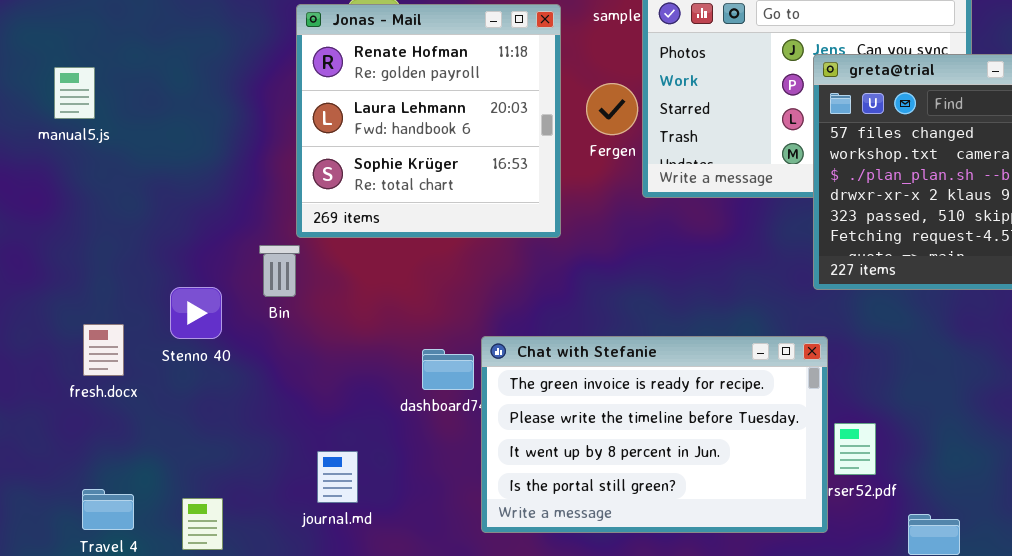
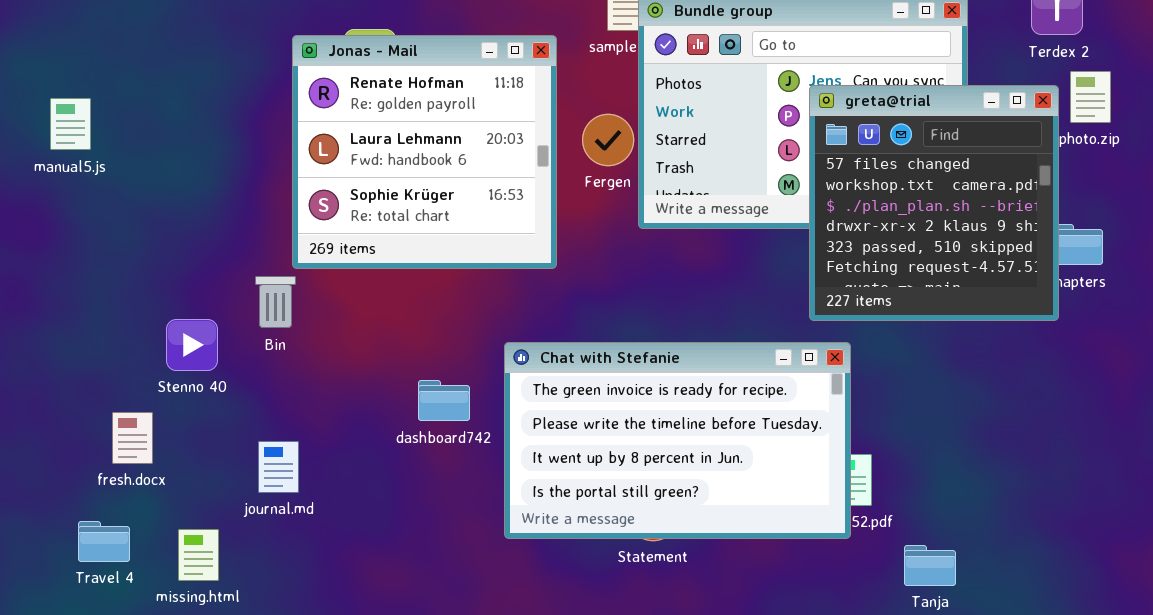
fresh.docx: [83,324,124,376] -> [112,412,153,464], moved
Chat with Stefanie: [481,336,828,533] -> [504,342,851,539], moved
journal.md: [317,451,358,503] -> [258,441,299,493], moved

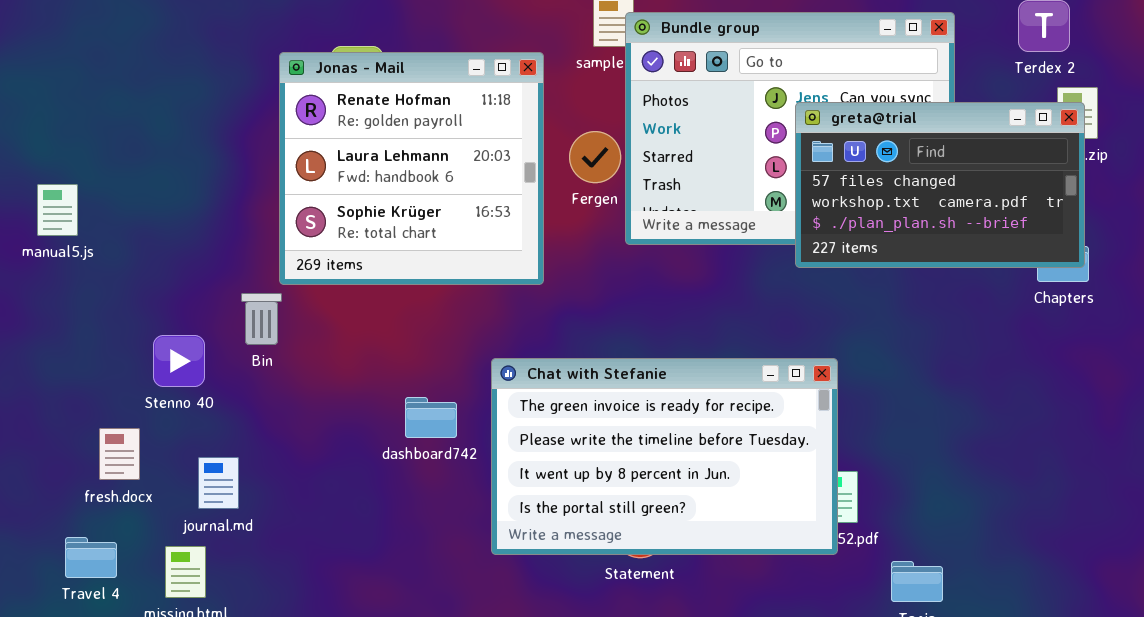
greta@trial: [809,85,1059,321] -> [795,102,1085,268], resized
manual5.js: [50,98,91,150] -> [37,184,78,236], moved
journal.md: [258,441,299,493] -> [198,457,239,509], moved

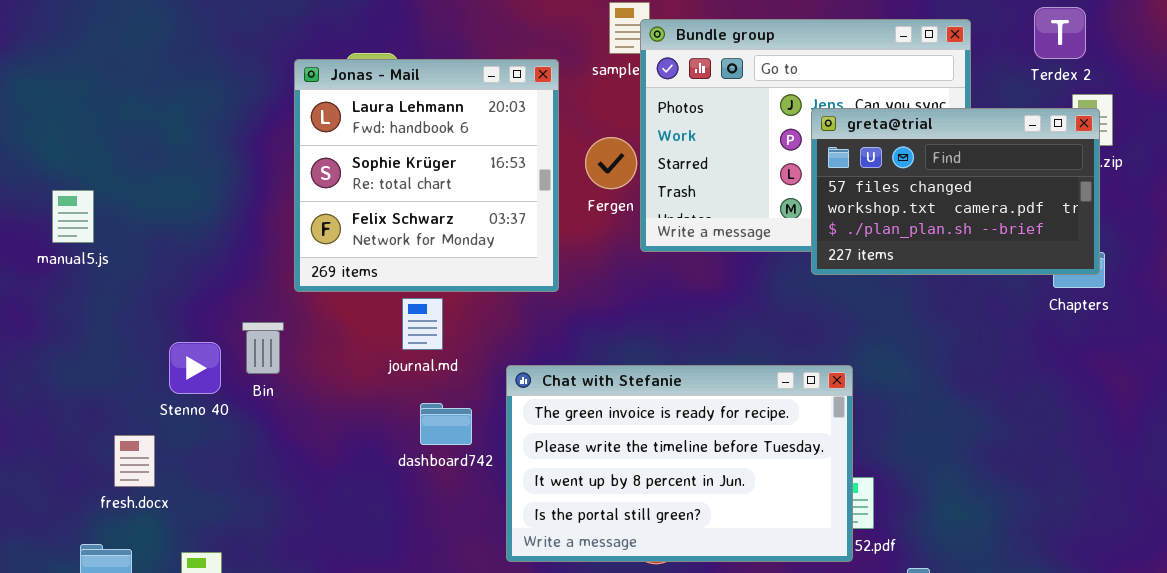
Jonas - Mail: [279,52,544,285] -> [294,59,559,292], scrolled down 1 row
Bin: [241,293,282,345] -> [242,322,284,374], moved
journal.md: [198,457,239,509] -> [402,298,443,350], moved

